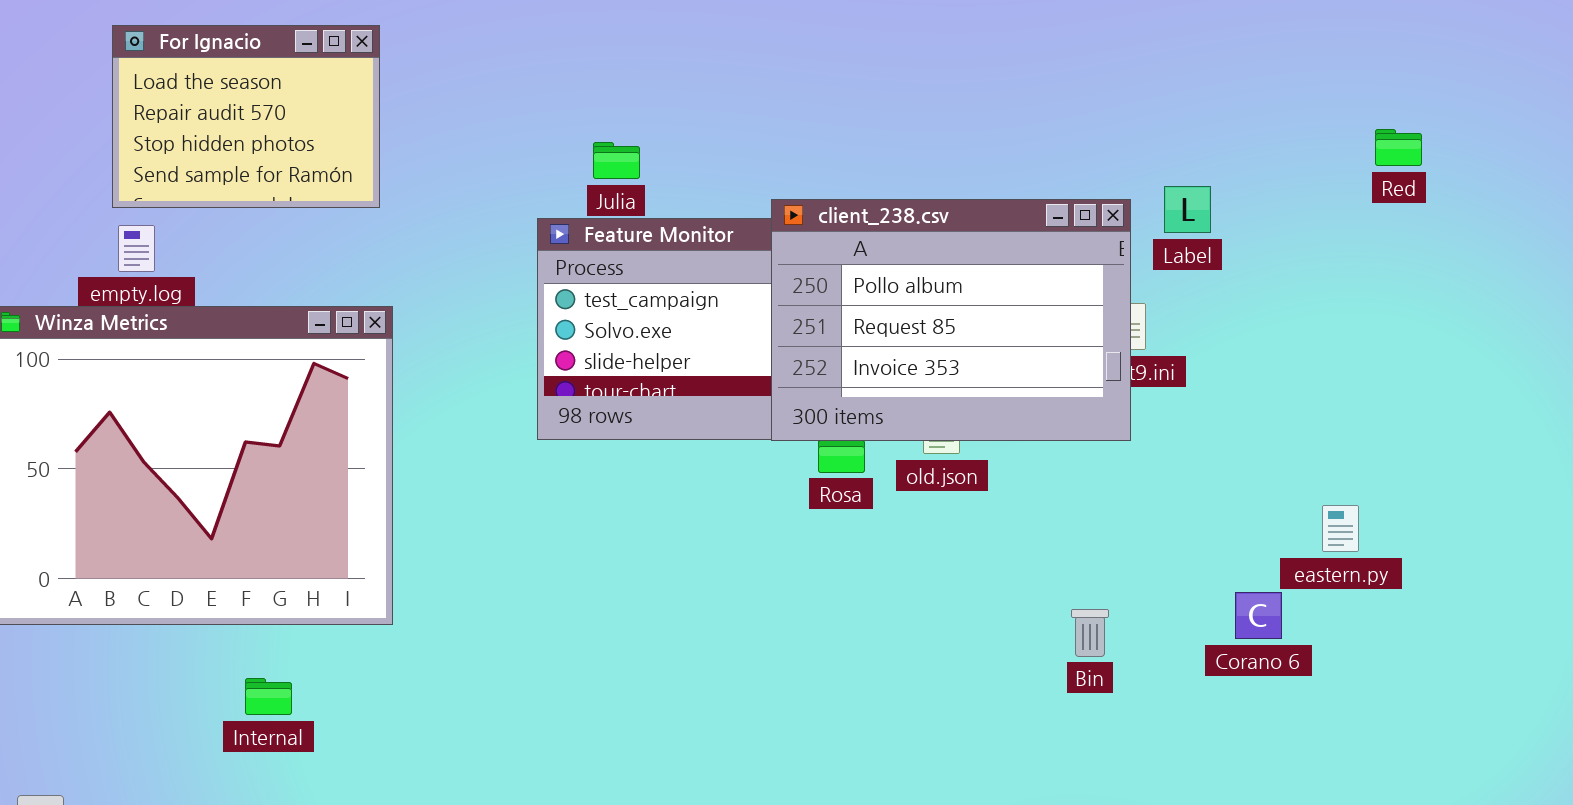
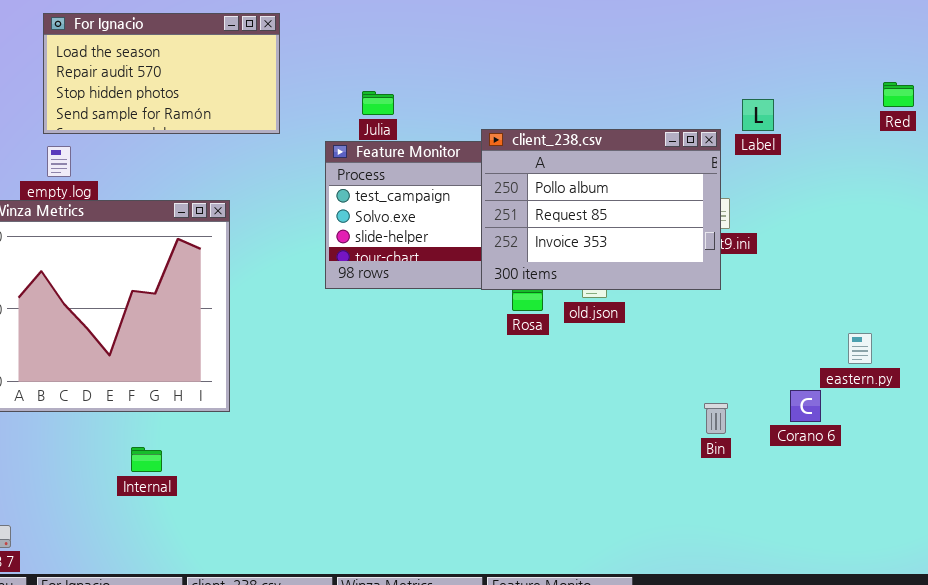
For Ignacio: [112,25,380,208] -> [43,13,280,134], resized
Label: [1164,186,1211,233] -> [742,99,774,131], moved
Bin: [1071,609,1109,657] -> [704,403,728,434], moved

